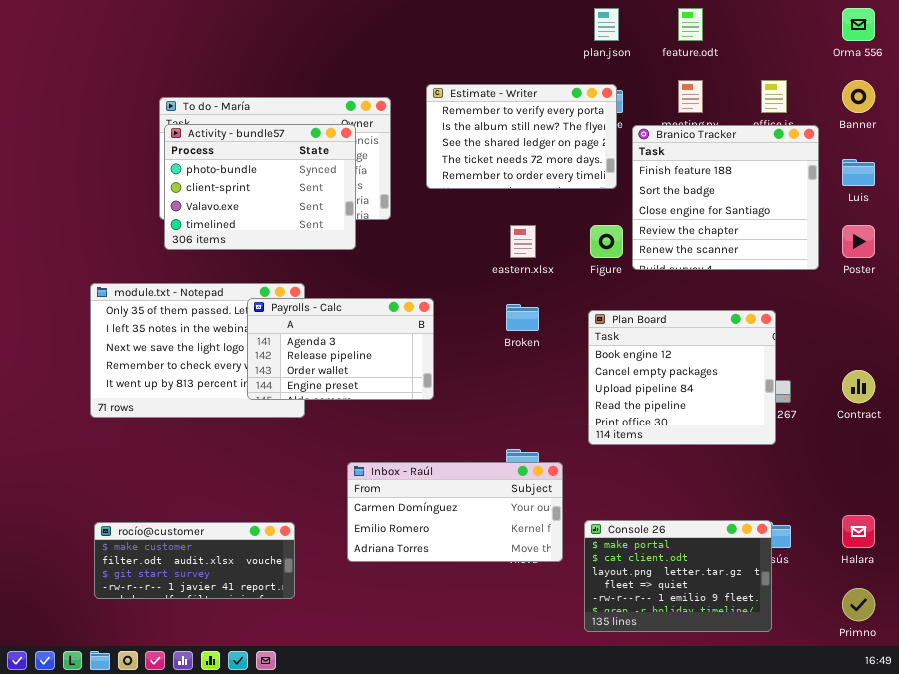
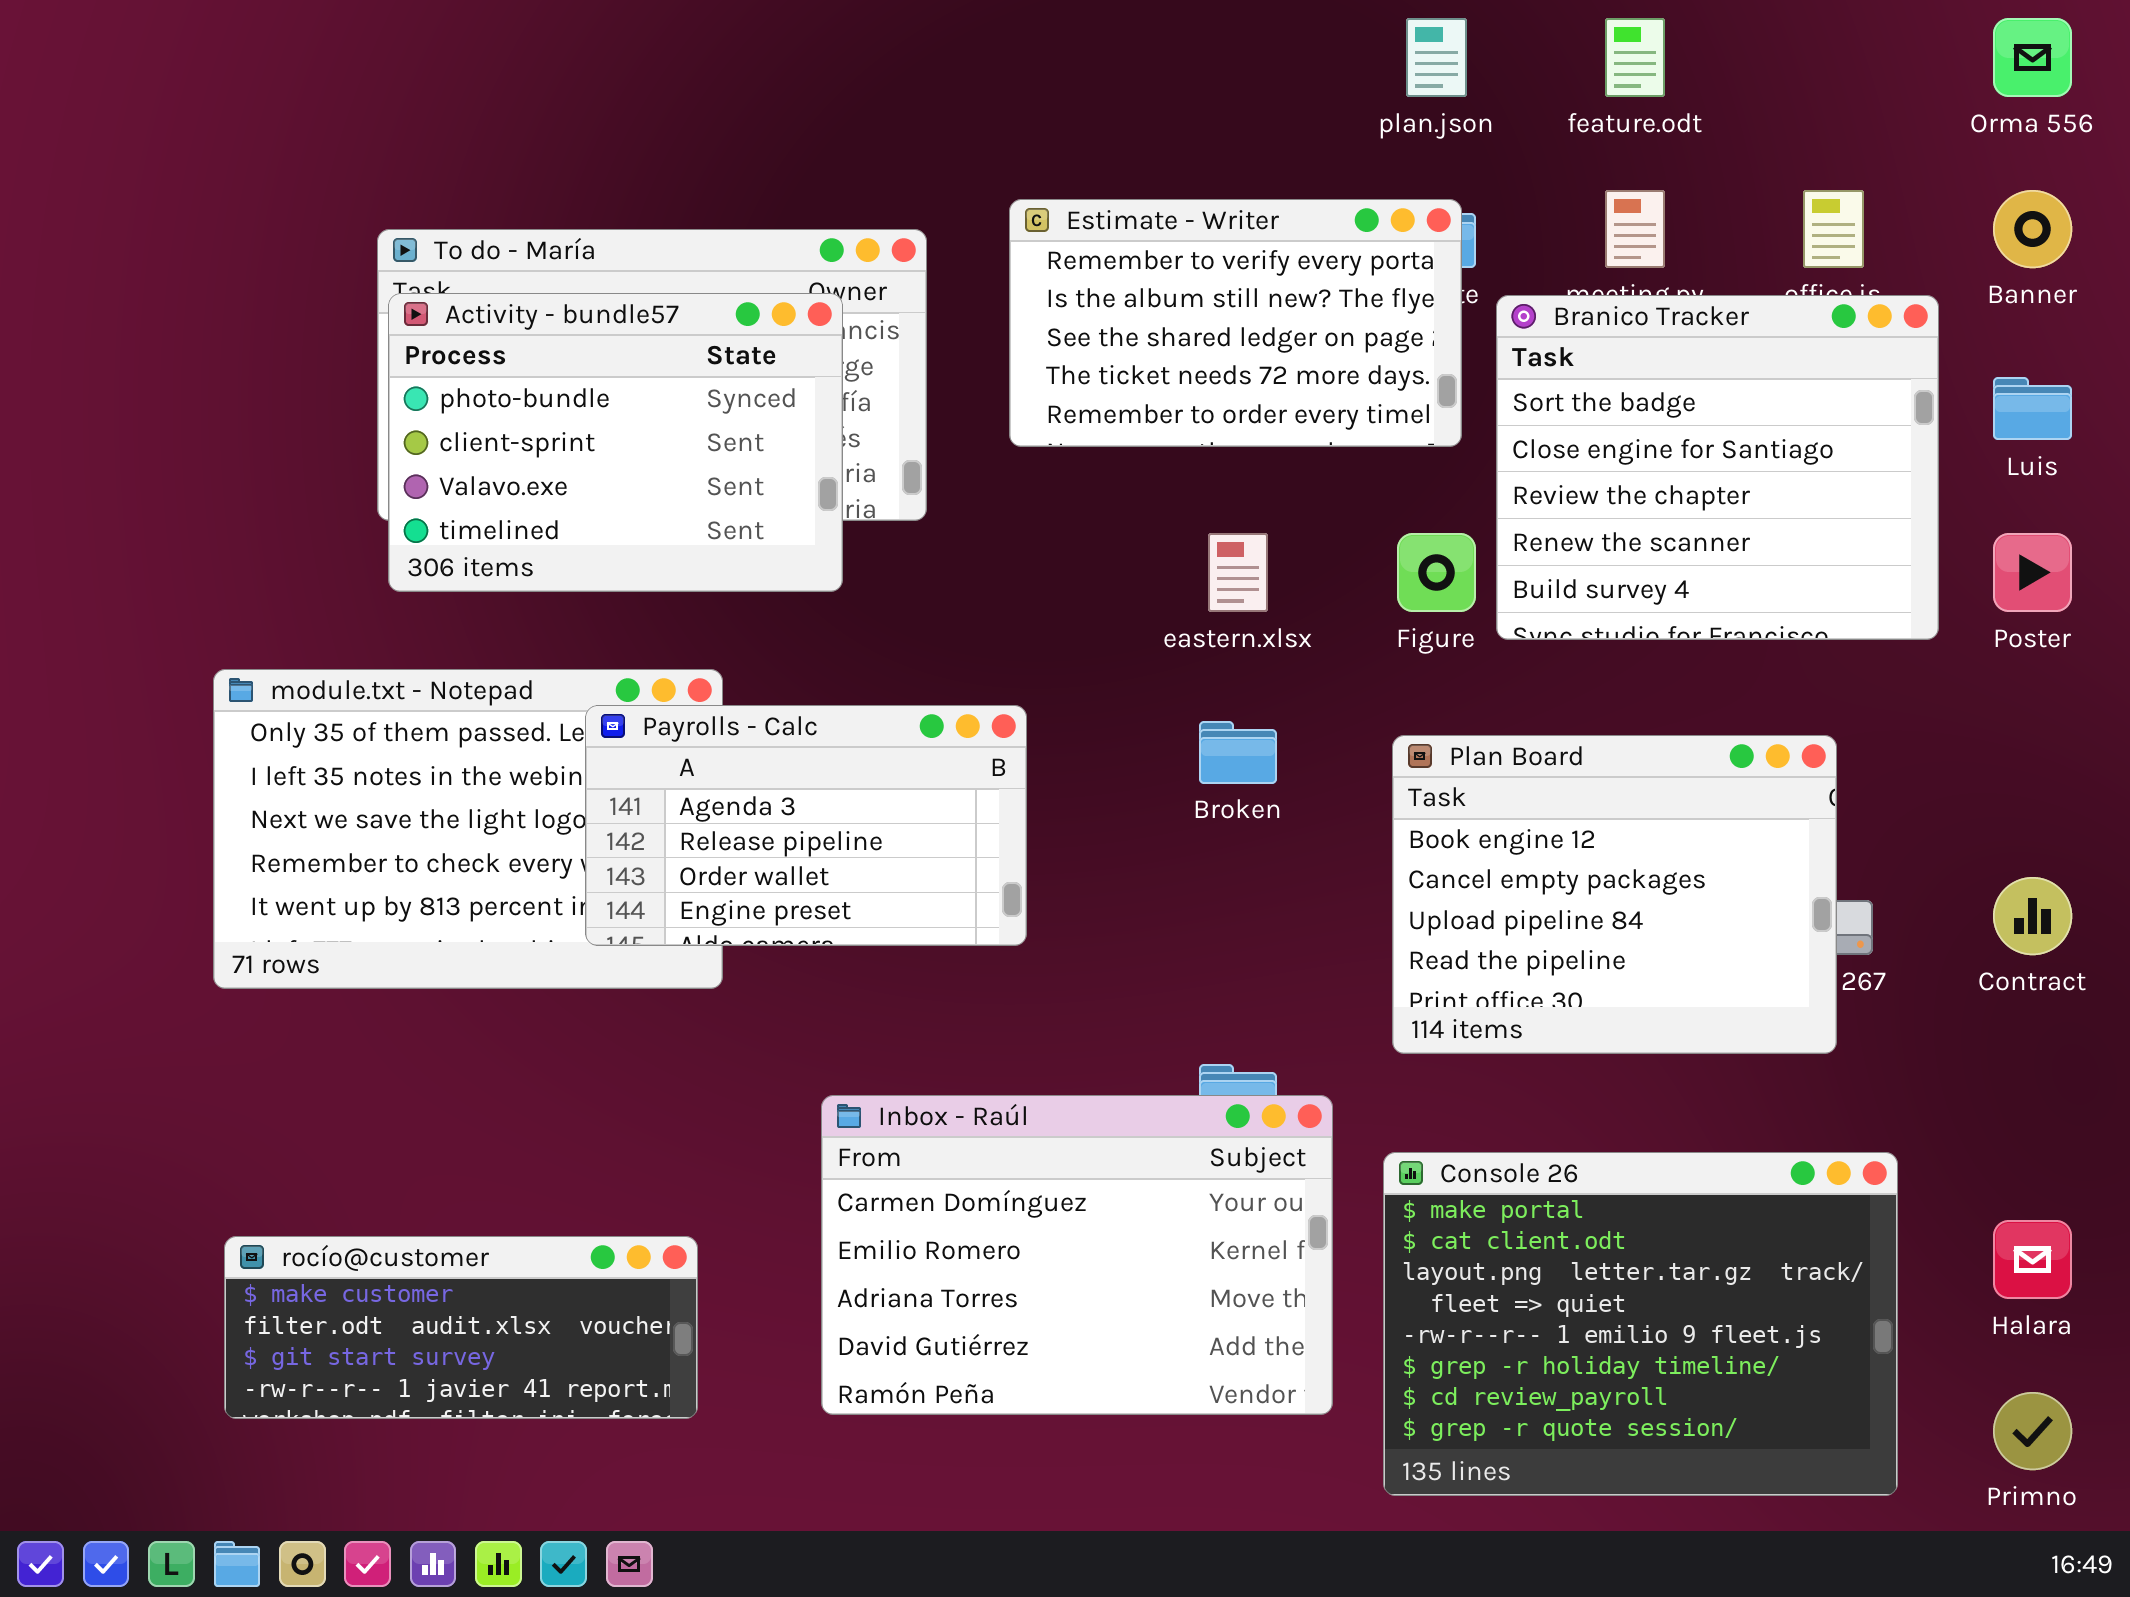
Branico Tracker: [632,125,819,270] -> [1496,295,1939,640], scrolled down 1 row
Inbox - Raúl: [347,462,563,562] -> [821,1095,1333,1415], resized
Console 26: [584,520,772,632] -> [1383,1152,1898,1496], resized

